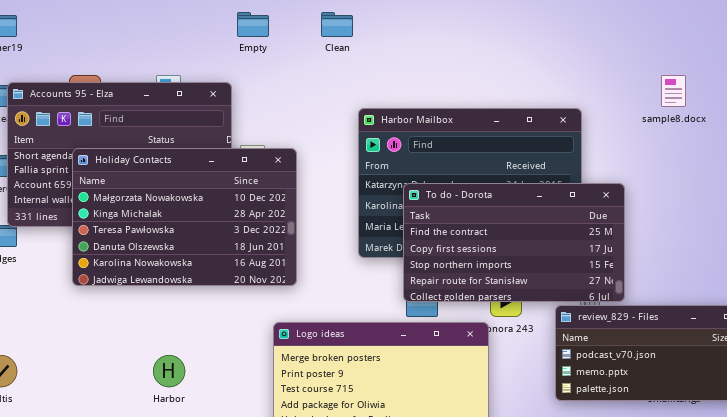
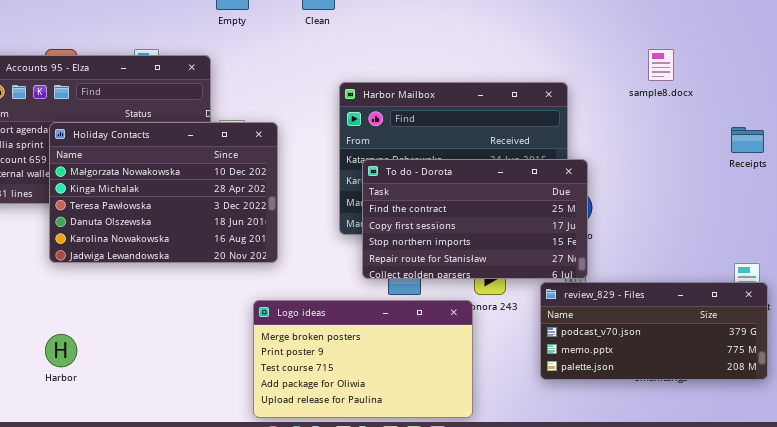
To do - Dorota: [403,183,625,302] -> [362,159,588,279], moved
Harbor: [153,355,185,387] -> [45,334,77,367], moved

